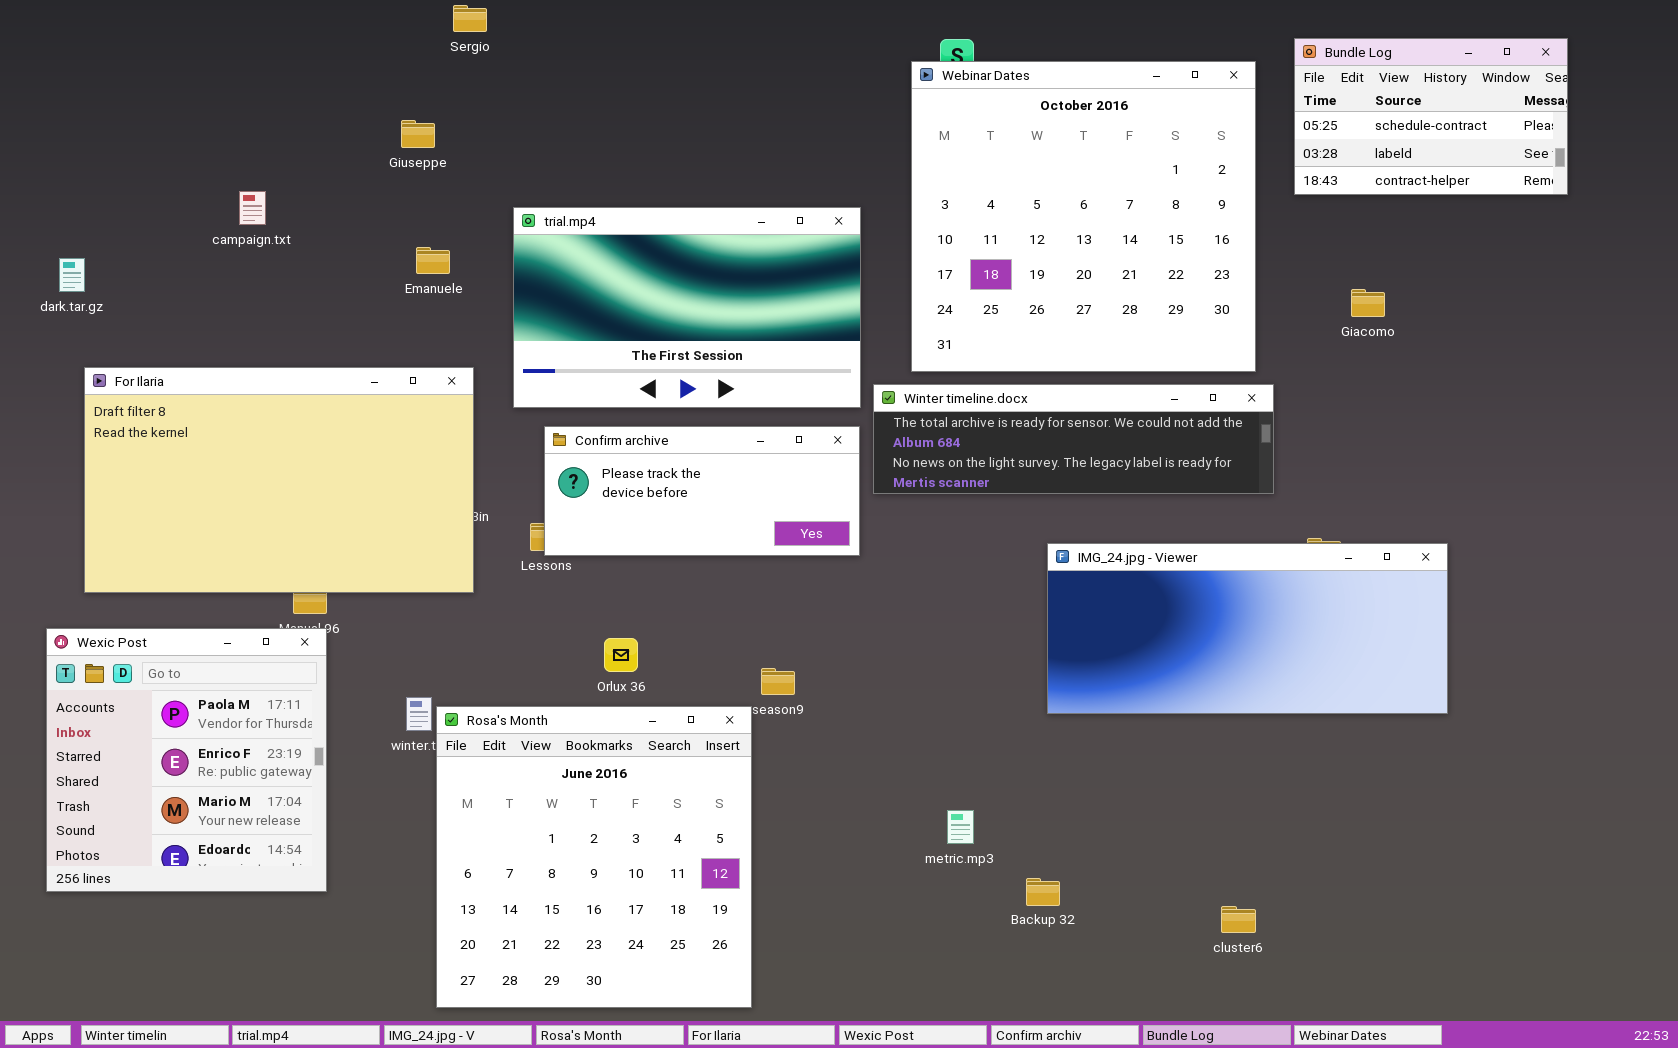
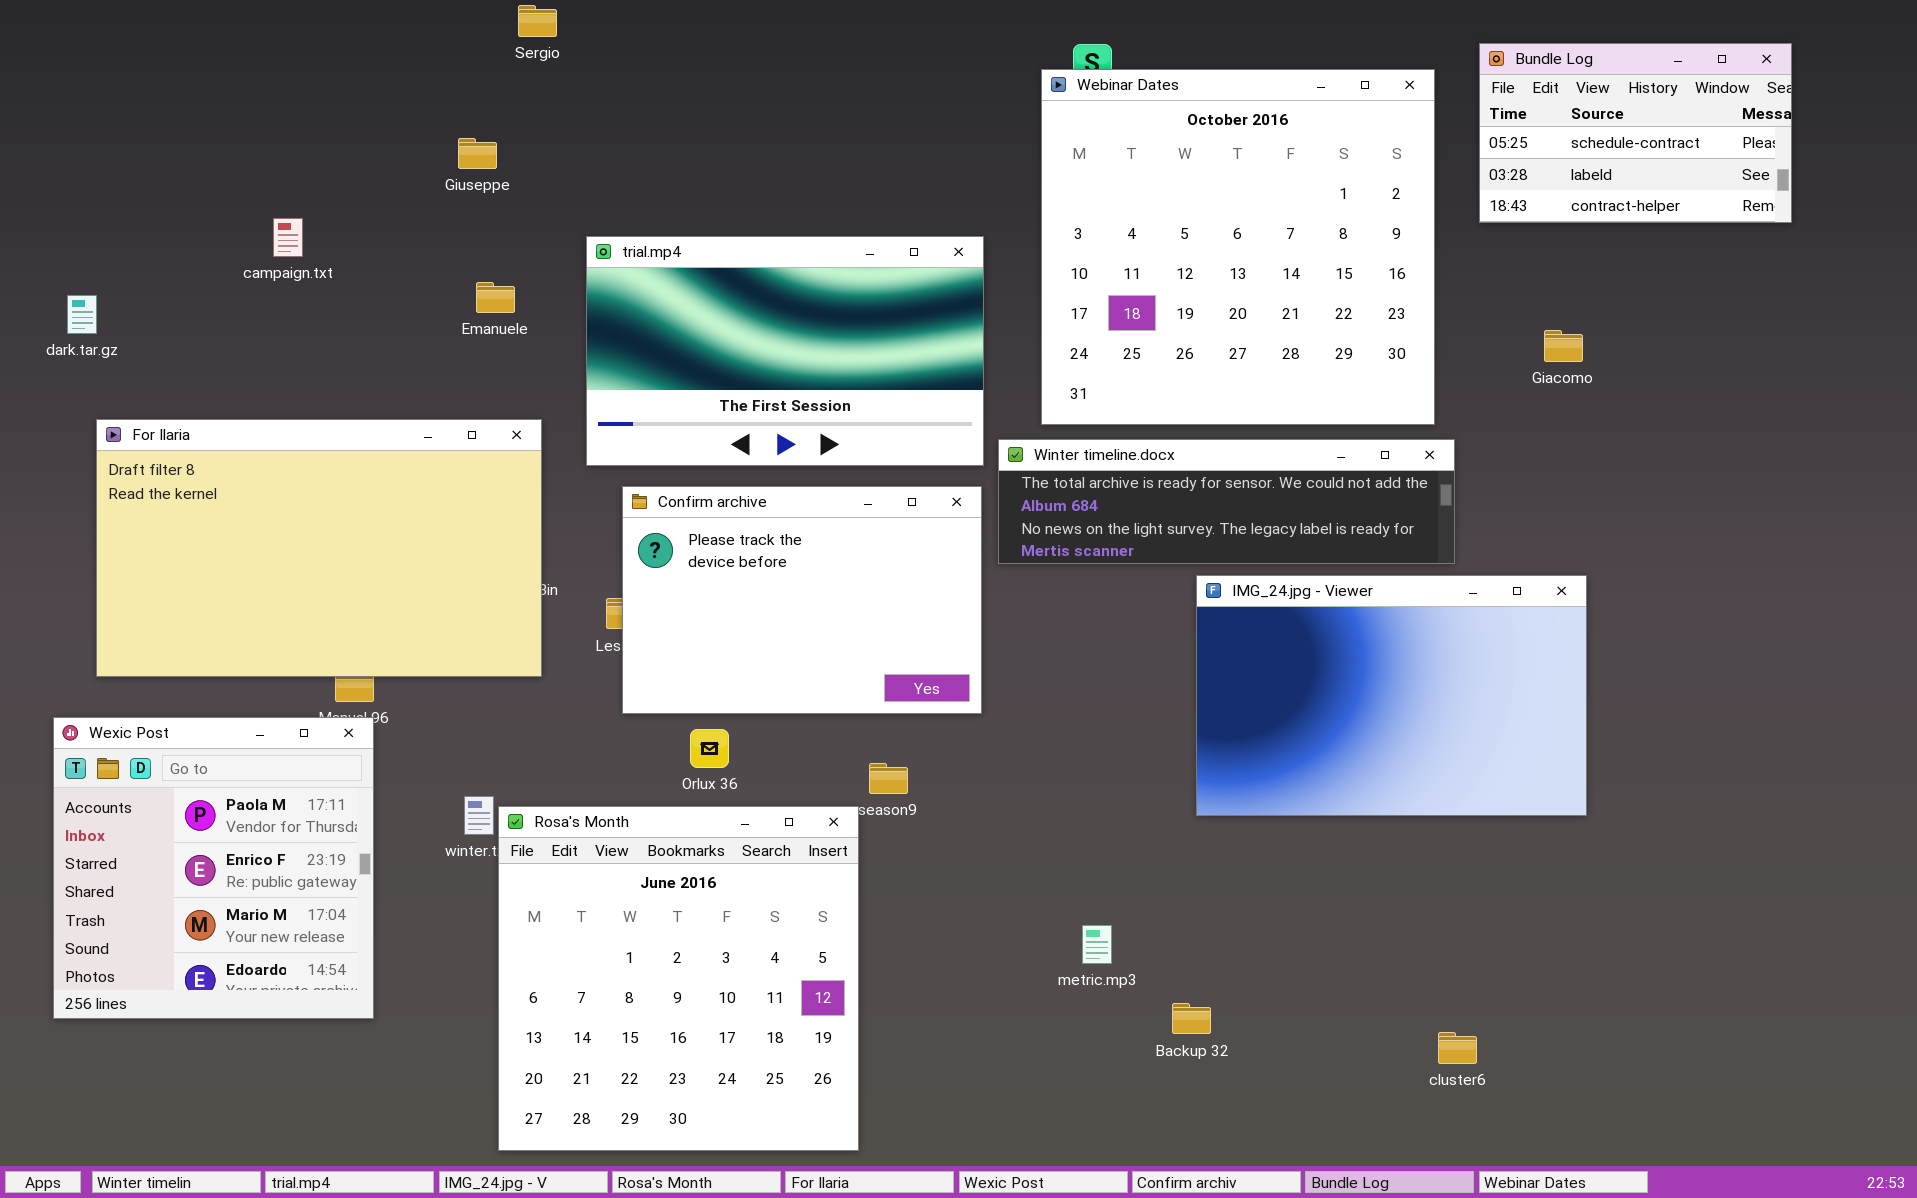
Confirm archive: [544,426,860,556] -> [622,486,982,714], resized
IMG_24.jpg - Viewer: [1047,543,1448,714] -> [1196,575,1587,816], resized
cluster6: [1221,906,1256,933] -> [1438,1032,1477,1064], moved

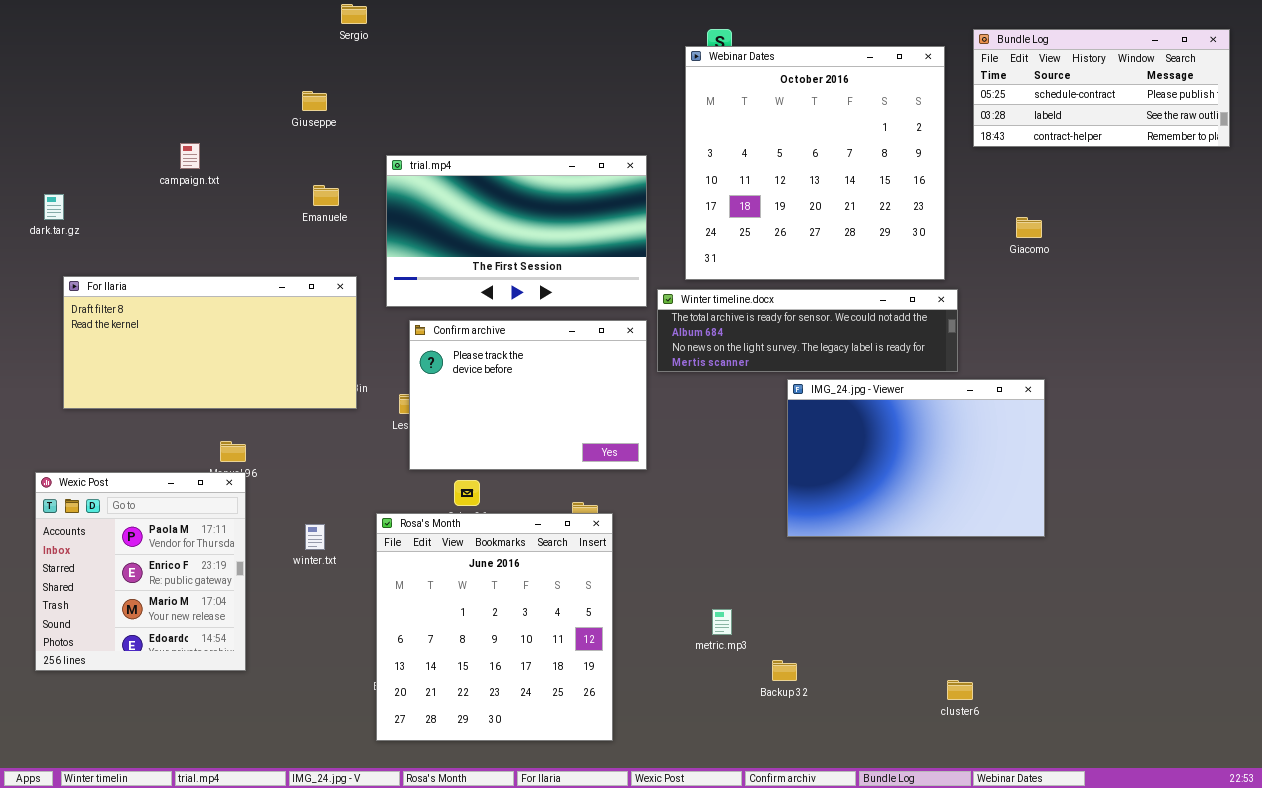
Bundle Log: [1479,43,1792,223] -> [973,29,1230,147], resized
For Ilaria: [96,419,542,677] -> [63,276,357,409], resized
Rosa's Month: [498,806,859,1151] -> [376,513,613,741], moved

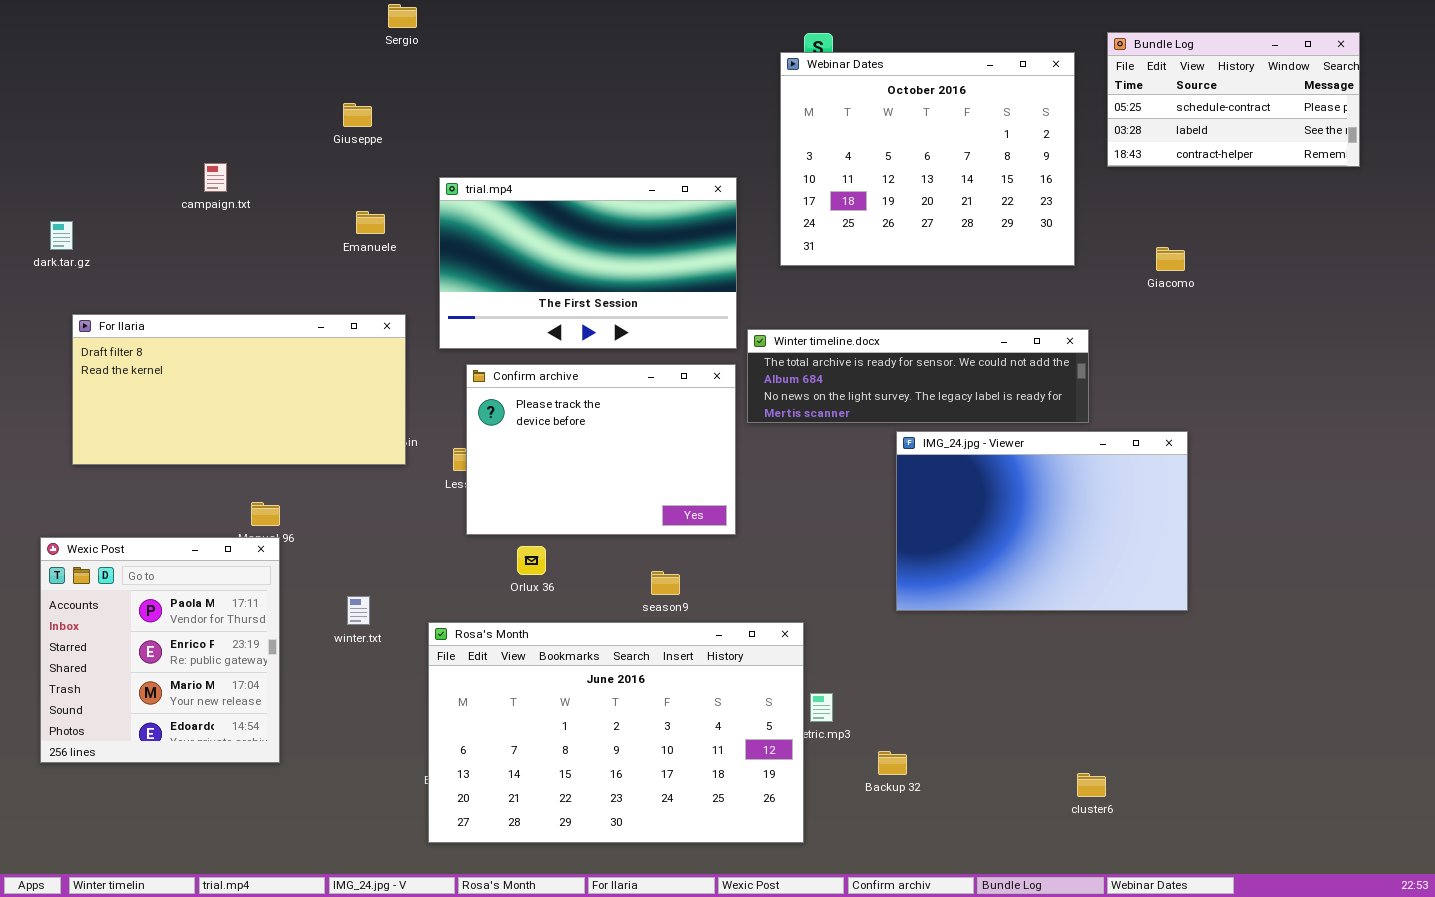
Bundle Log: [973,29,1230,147] -> [1107,32,1360,167], resized
Webinar Dates: [685,46,945,280] -> [780,52,1075,266], resized
Rosa's Month: [376,513,613,741] -> [428,622,804,843], resized

